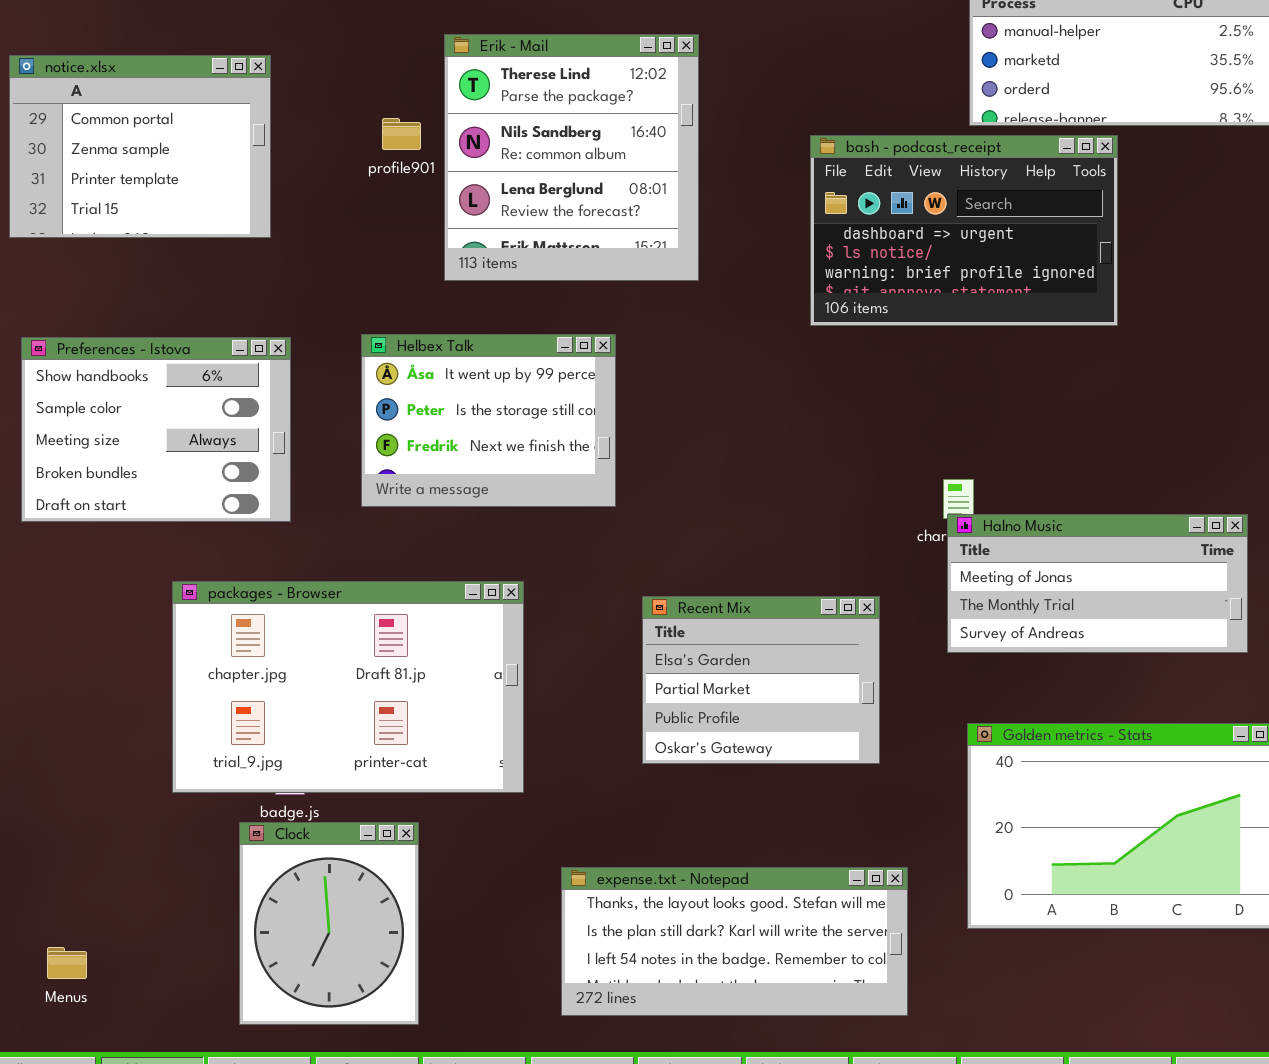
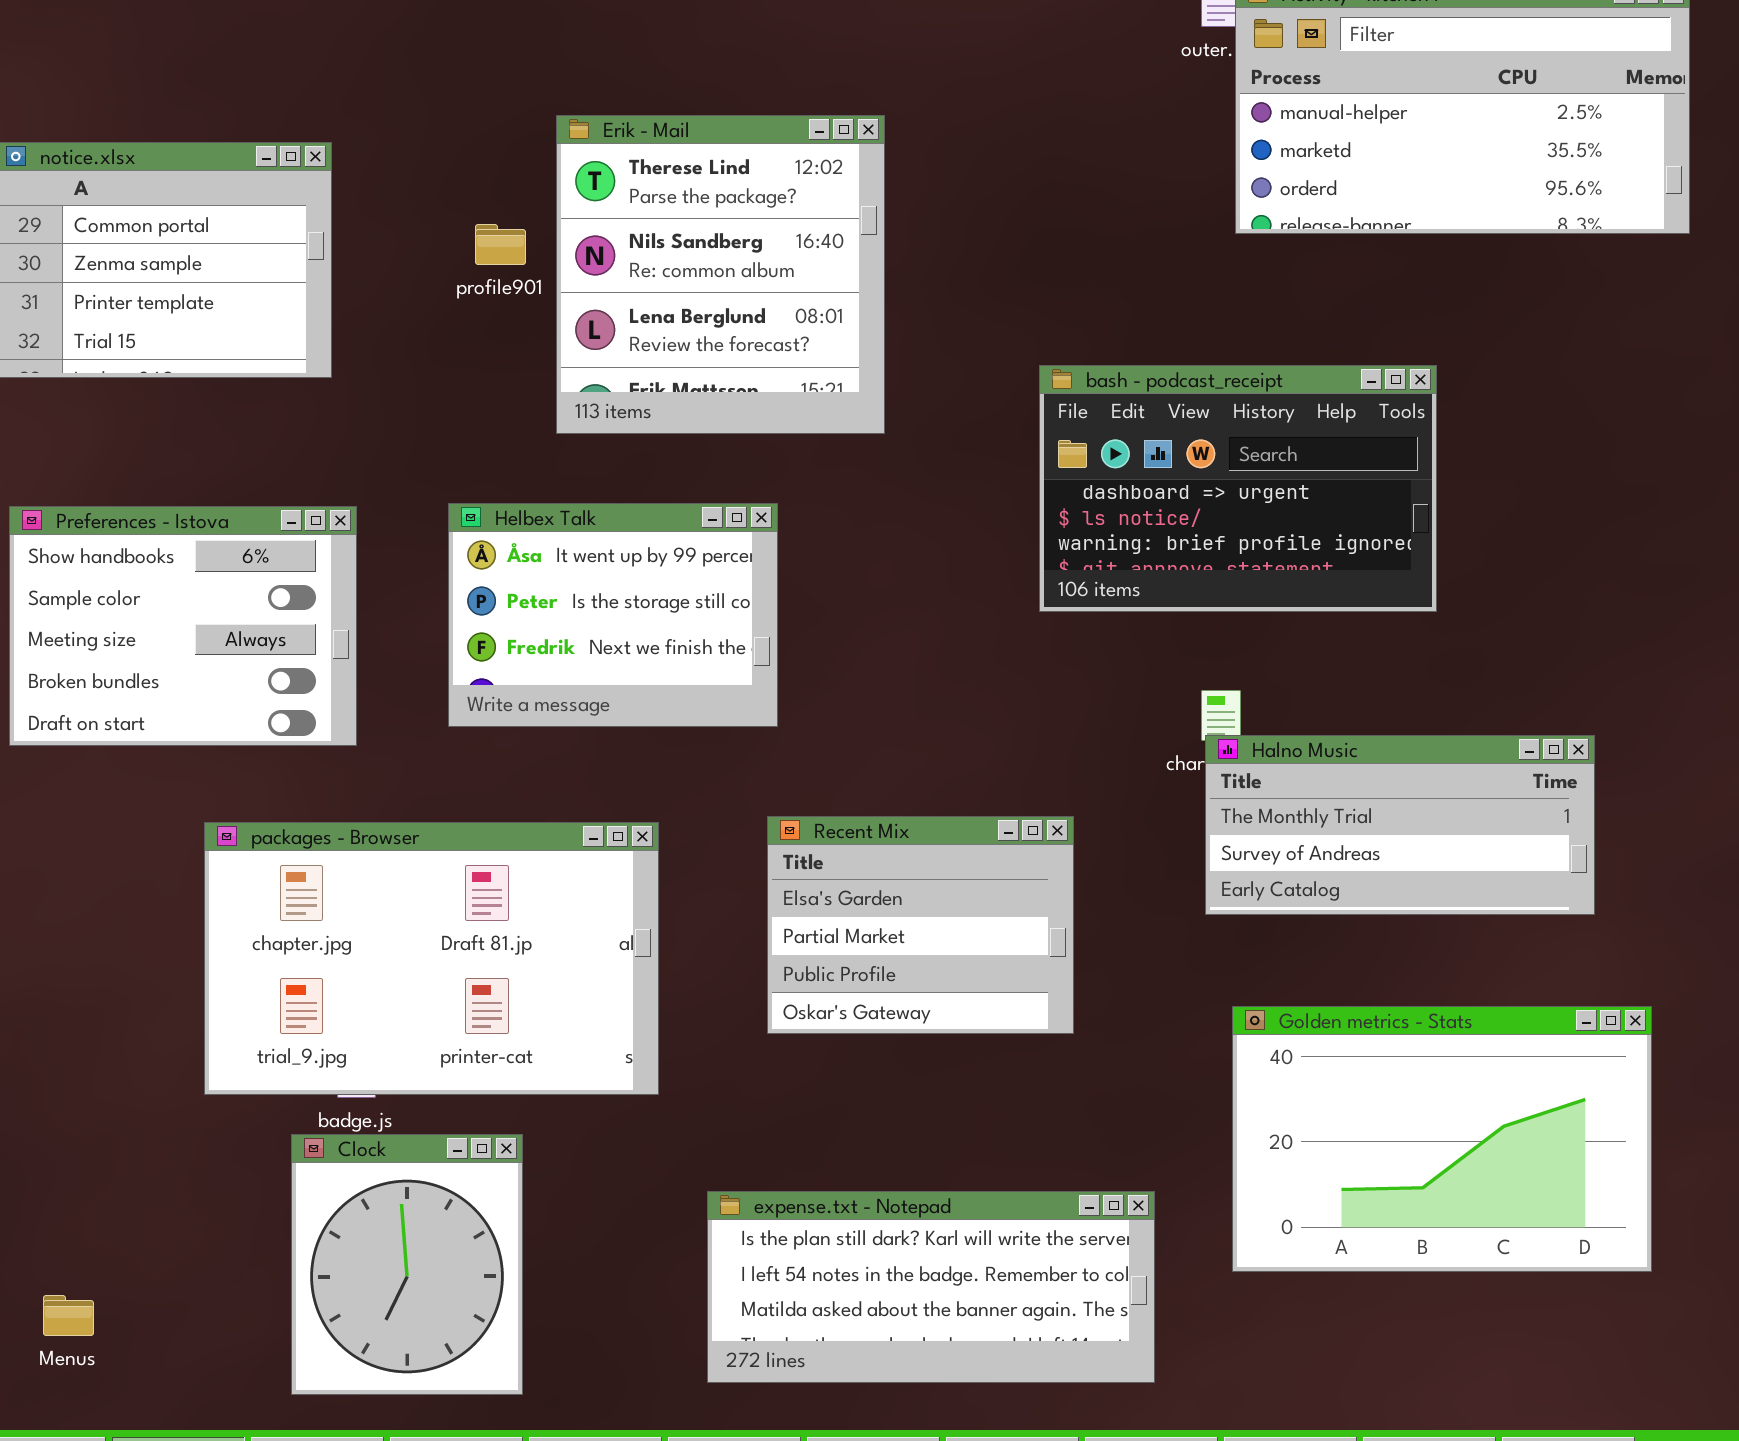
bash - podcast_receipt: [810,135,1118,326] -> [1039,365,1437,612], moved
Halno Music: [947,514,1248,653] -> [1205,735,1595,915], scrolled down 1 row
Recent Mix: [642,596,880,764] -> [767,816,1074,1034], moved
expense.txt - Notepad: [561,867,908,1016] -> [707,1191,1155,1383], scrolled down 1 row

